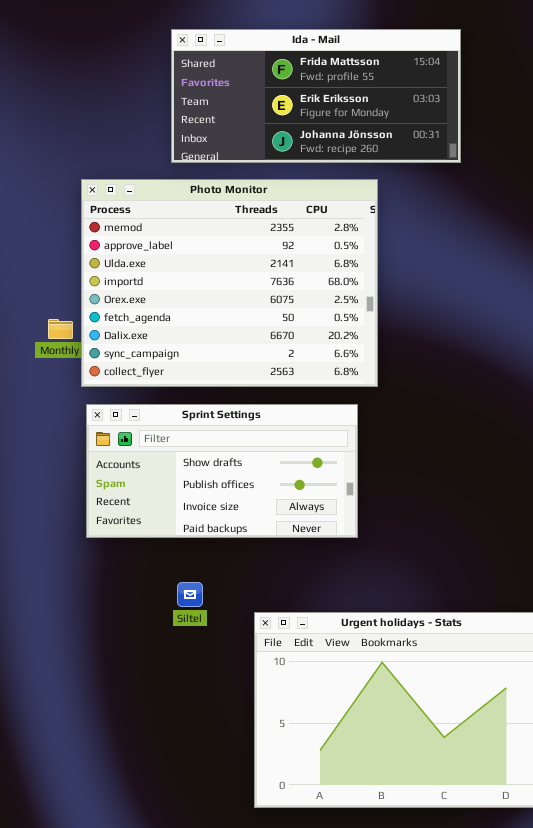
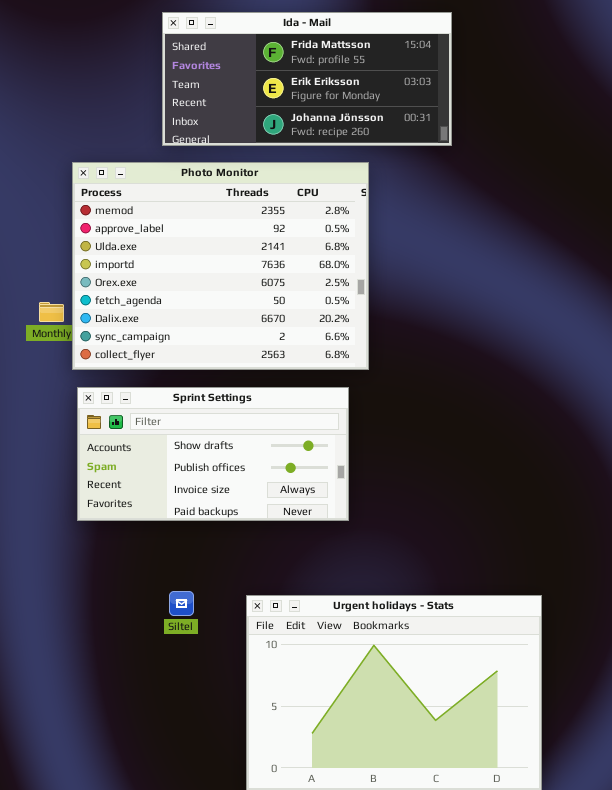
Siltel: [177,582,203,607] -> [169,591,194,616], moved

